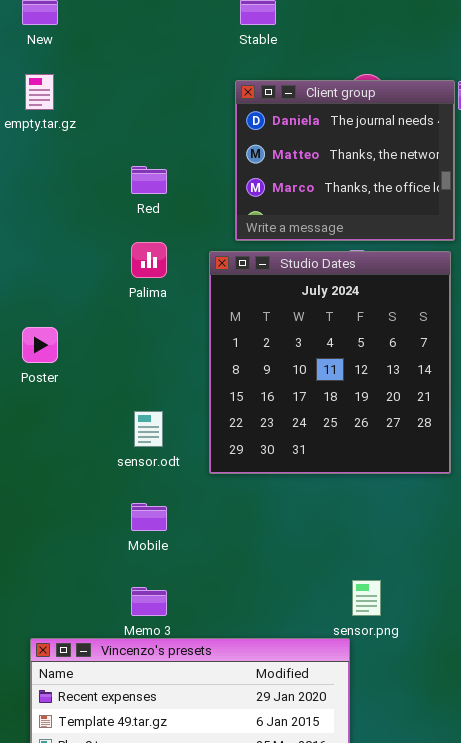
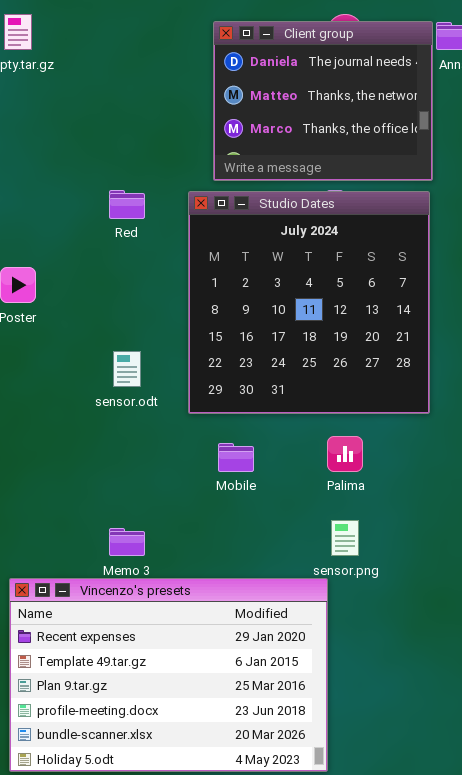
Red: [131,166,167,194] -> [109,190,145,219], moved
Palima: [131,242,167,278] -> [327,436,363,472], moved
Mobile: [131,503,167,531] -> [218,443,254,472], moved

